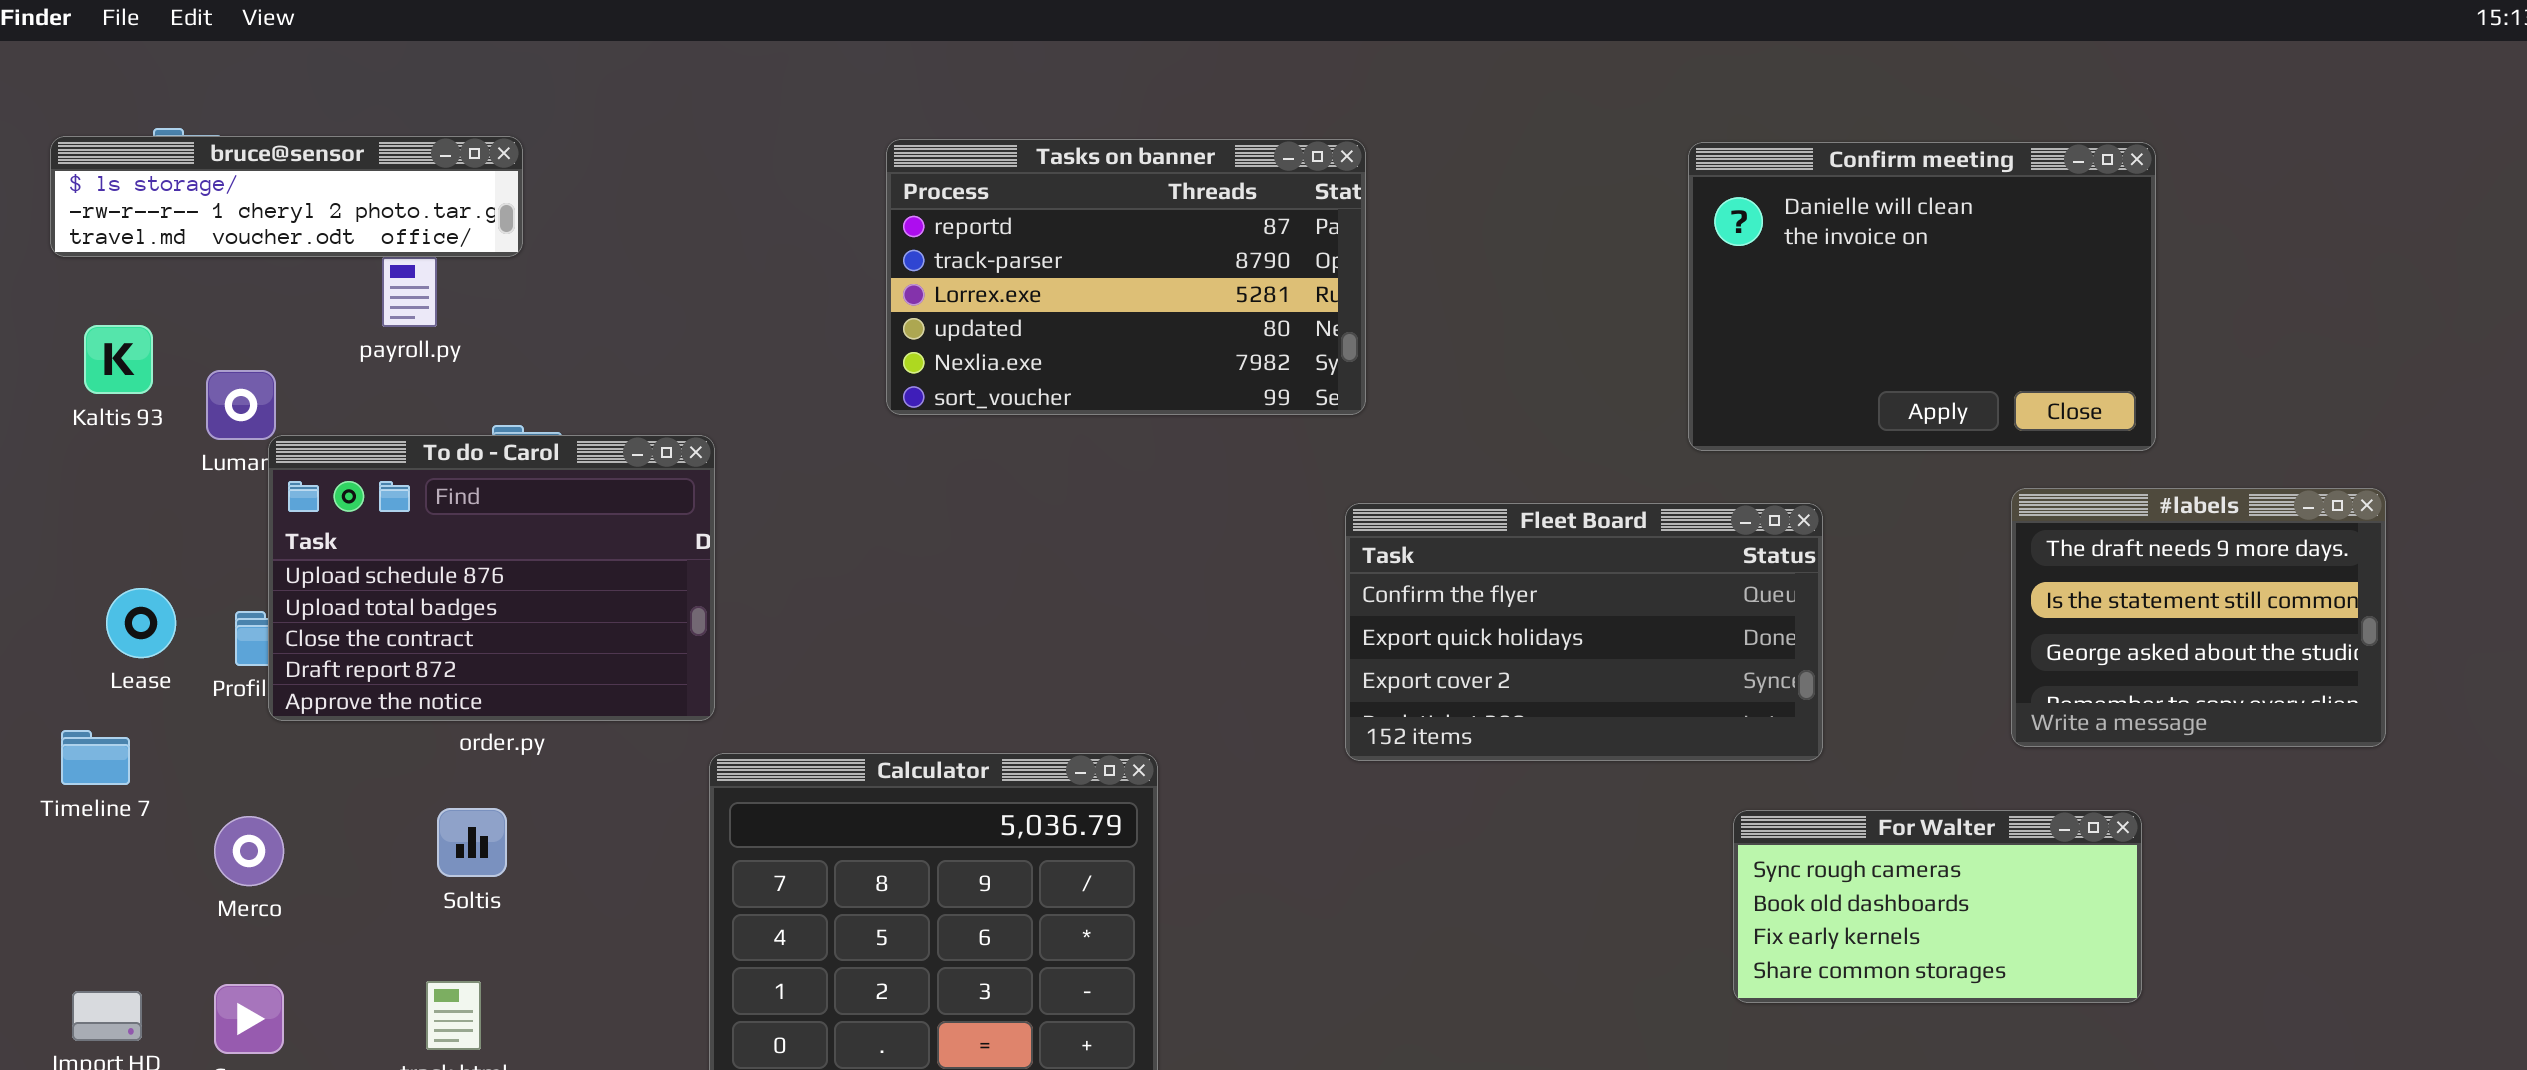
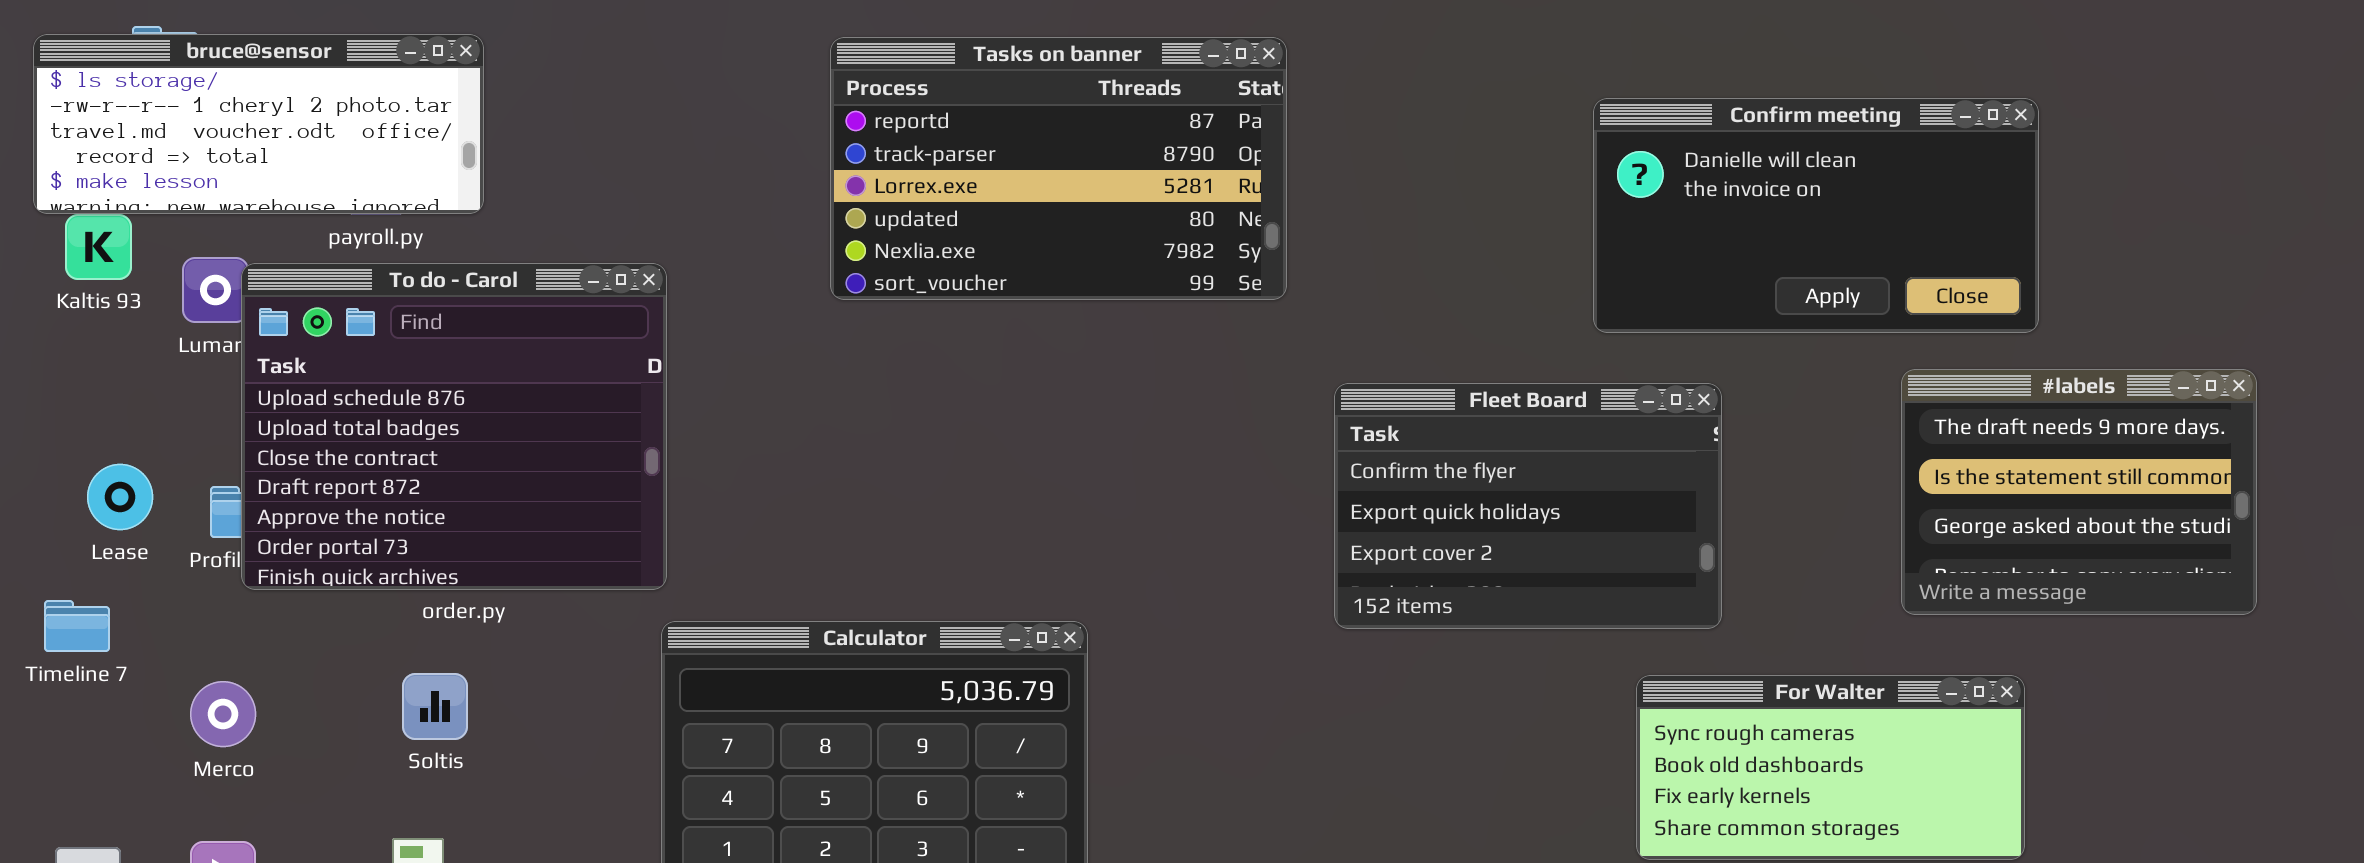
bruce@sensor: [50,136,523,257] -> [33,34,484,214], resized
Confirm meeting: [1688,142,2156,451] -> [1593,98,2039,333], resized
To do - Carol: [268,435,715,721] -> [241,263,667,590], resized
Fleet Board: [1345,503,1823,761] -> [1334,383,1722,629], resized

